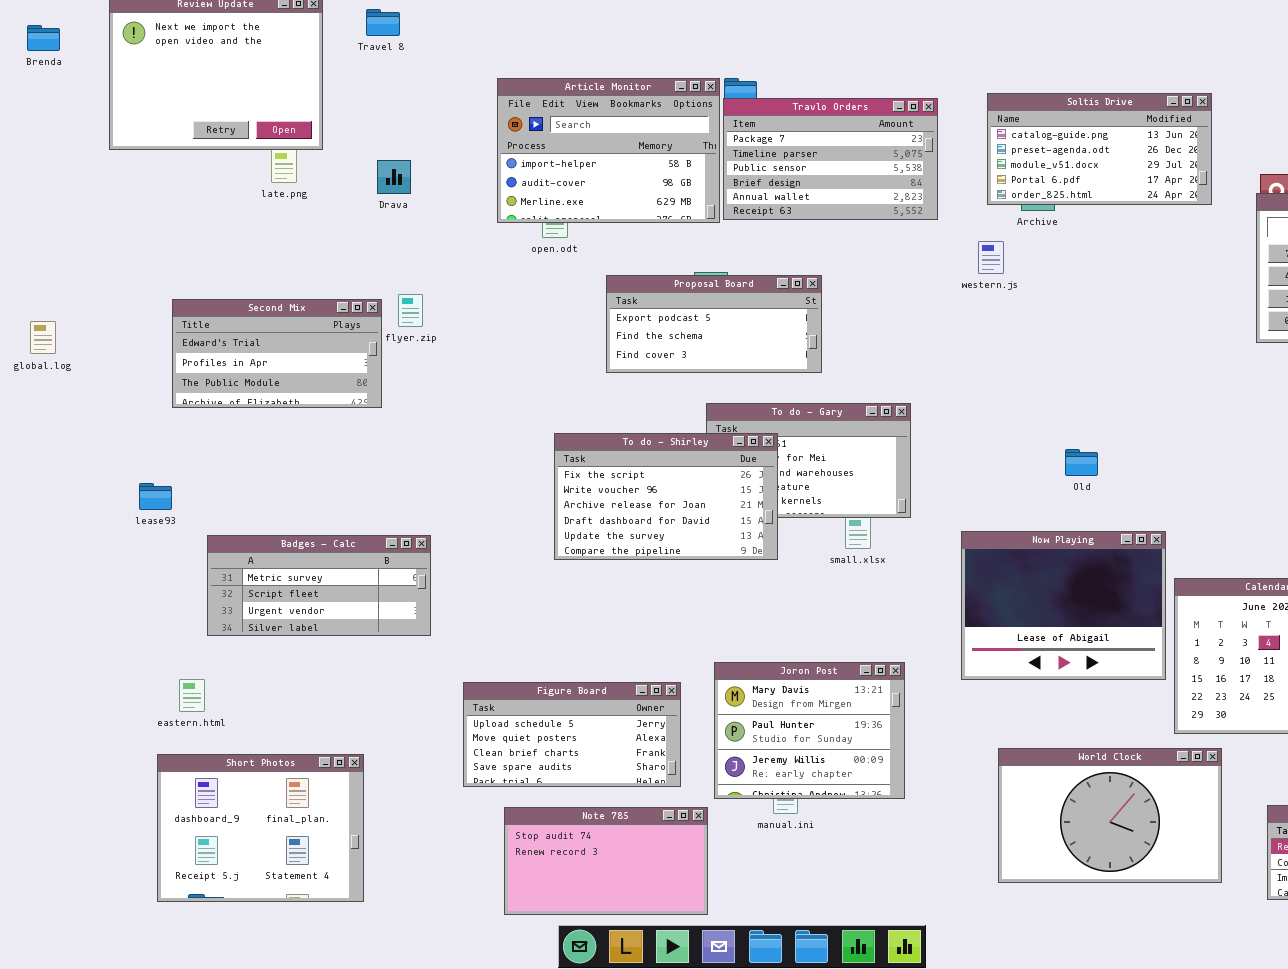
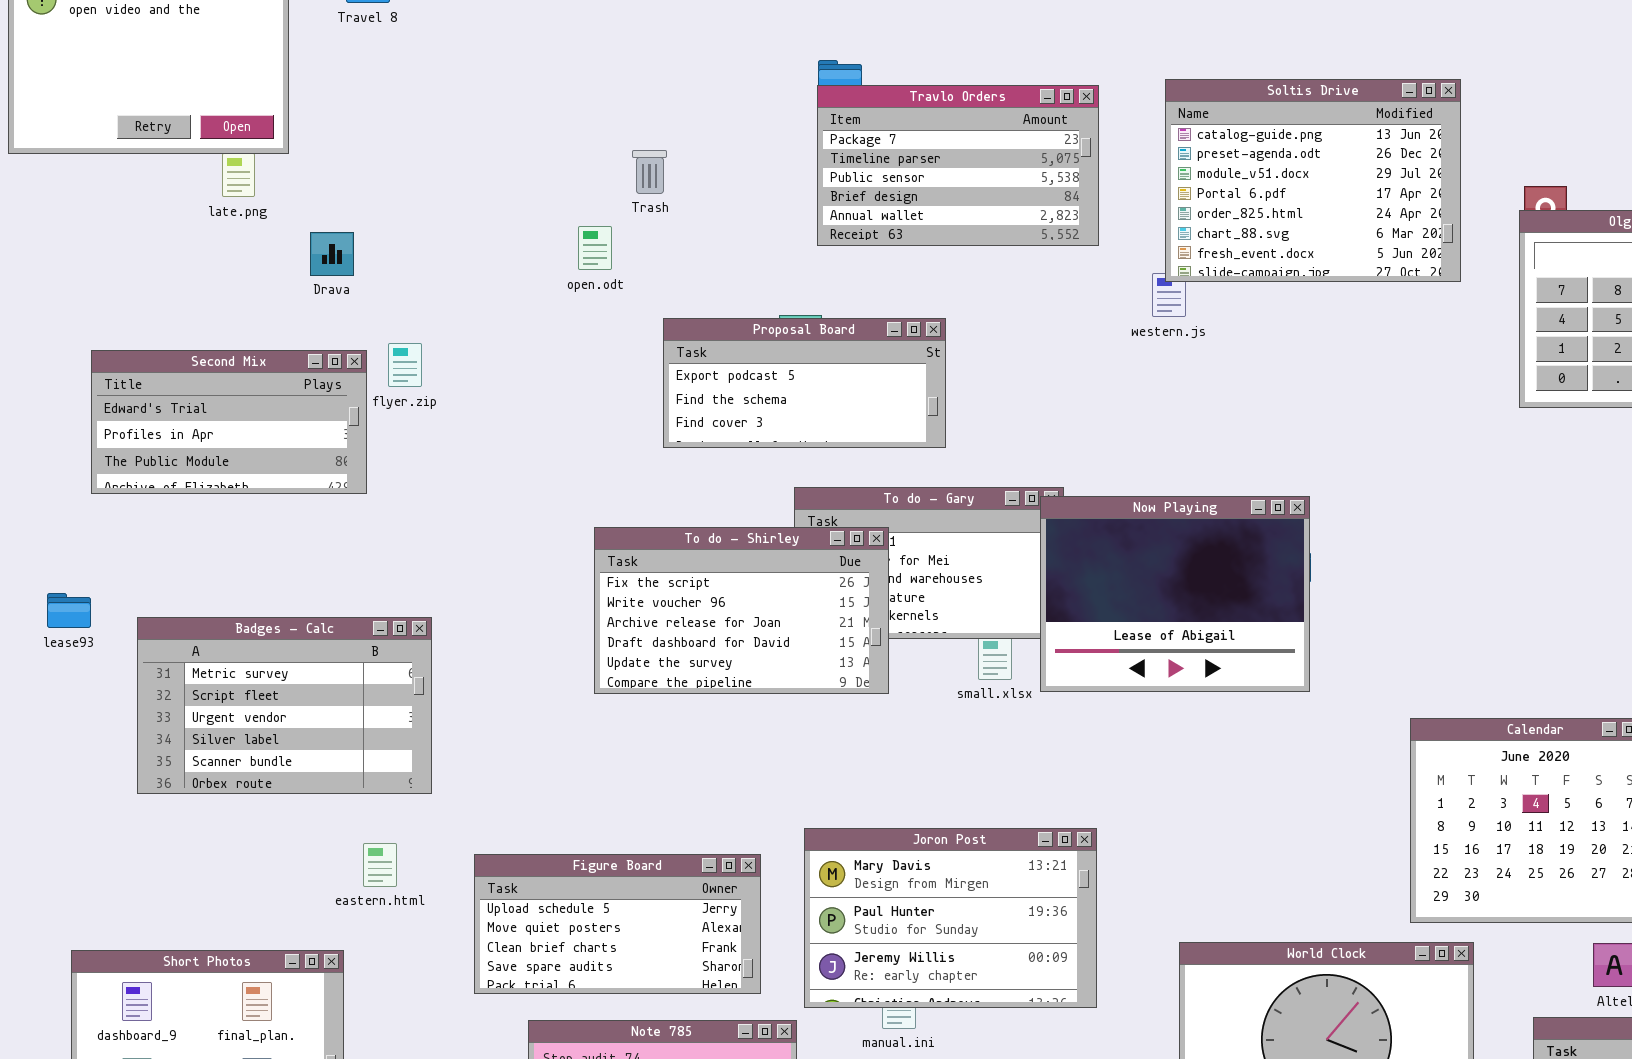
Article Monitor: [497,78,720,223] -> none, closed
Soltis Drive: [987,93,1212,205] -> [1165,79,1461,282], resized
Drava: [377,160,411,194] -> [310,232,354,276], moved
Now Playing: [961,531,1166,680] -> [1040,496,1310,692], moved
Badges - Calc: [207,535,431,636] -> [137,617,432,794], resized
Joron Post: [714,662,905,799] -> [804,828,1097,1008], resized
eastern.html: [179,679,205,712] -> [363,843,397,887], moved

